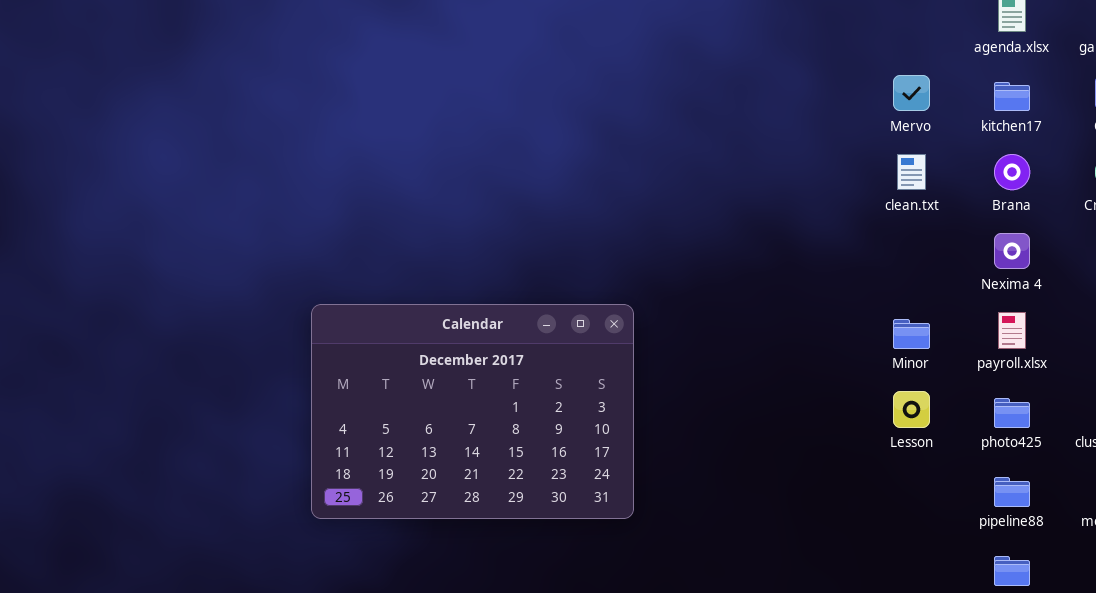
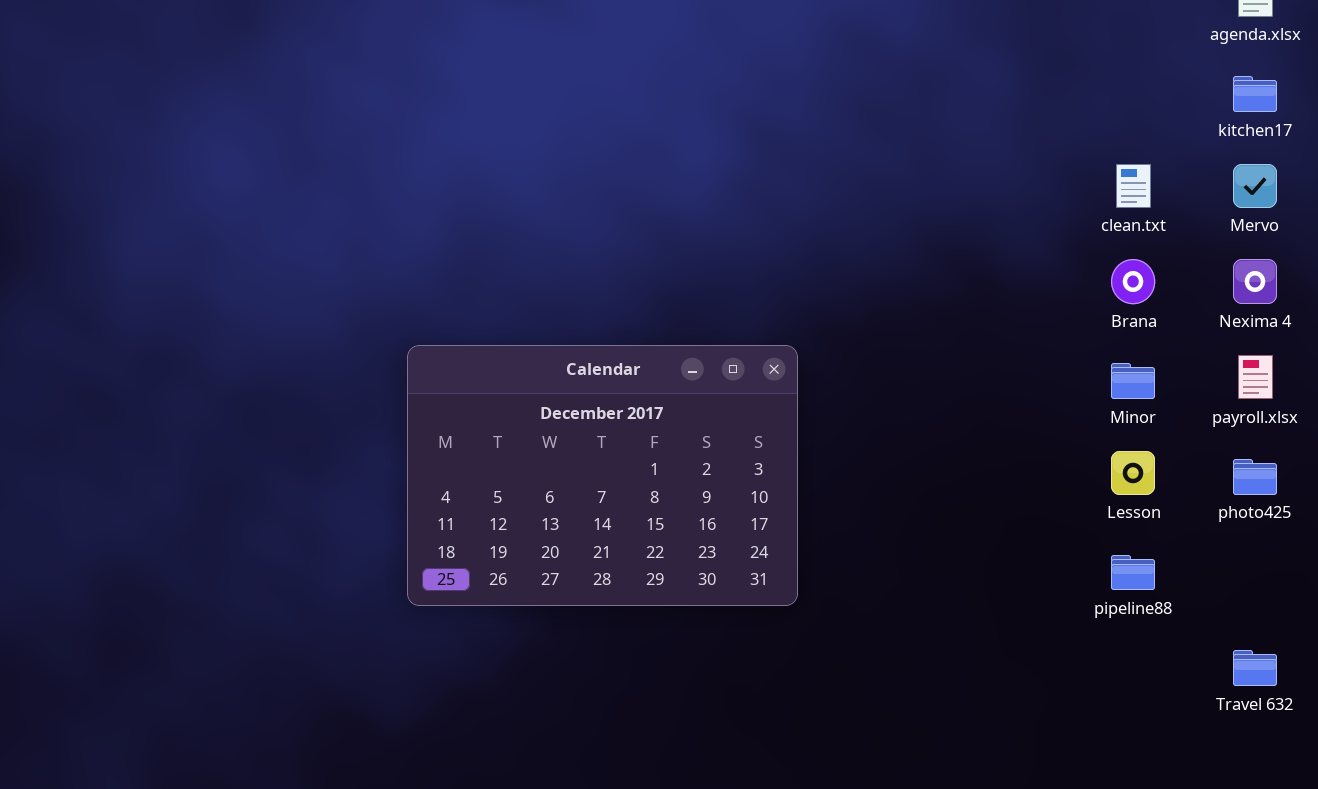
Mervo: [893,75,930,111] -> [1233,164,1277,208], moved
Brana: [994,154,1030,190] -> [1111,259,1155,304], moved
pipeline88: [994,477,1030,507] -> [1111,555,1155,590], moved

